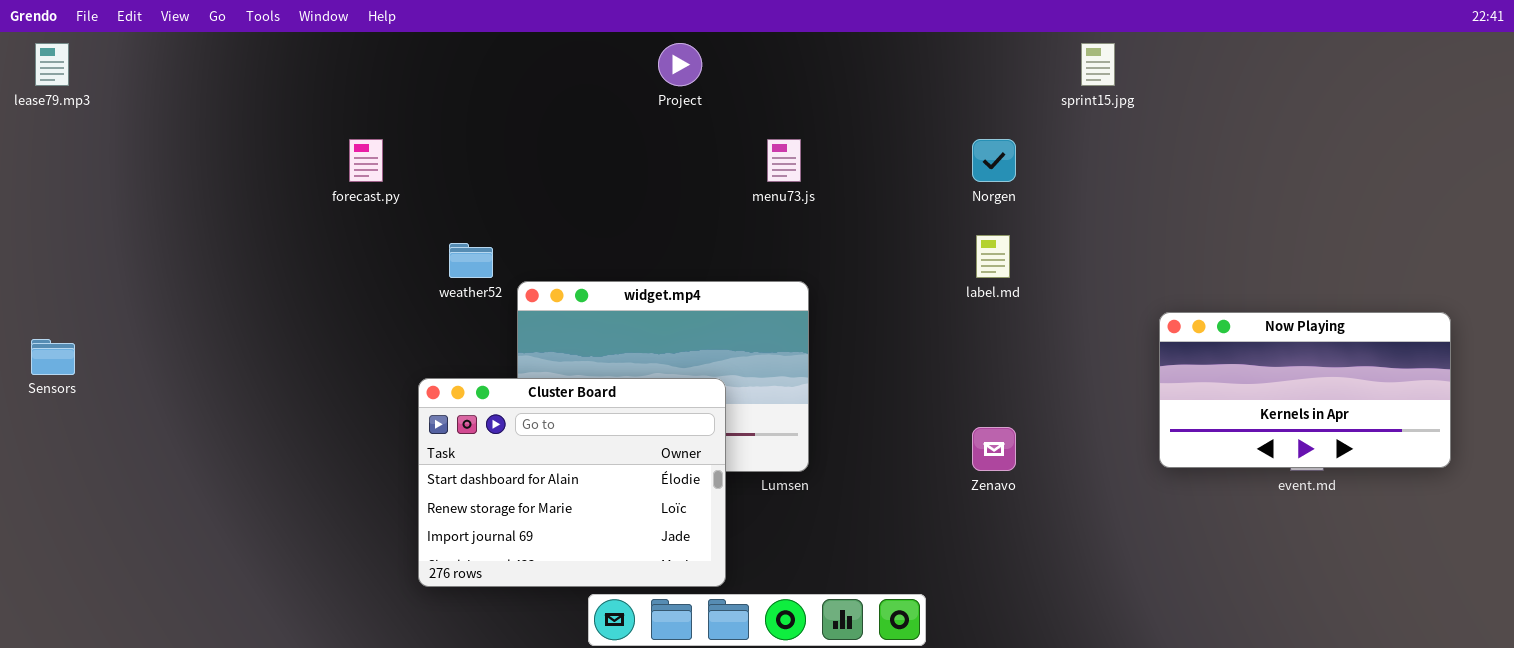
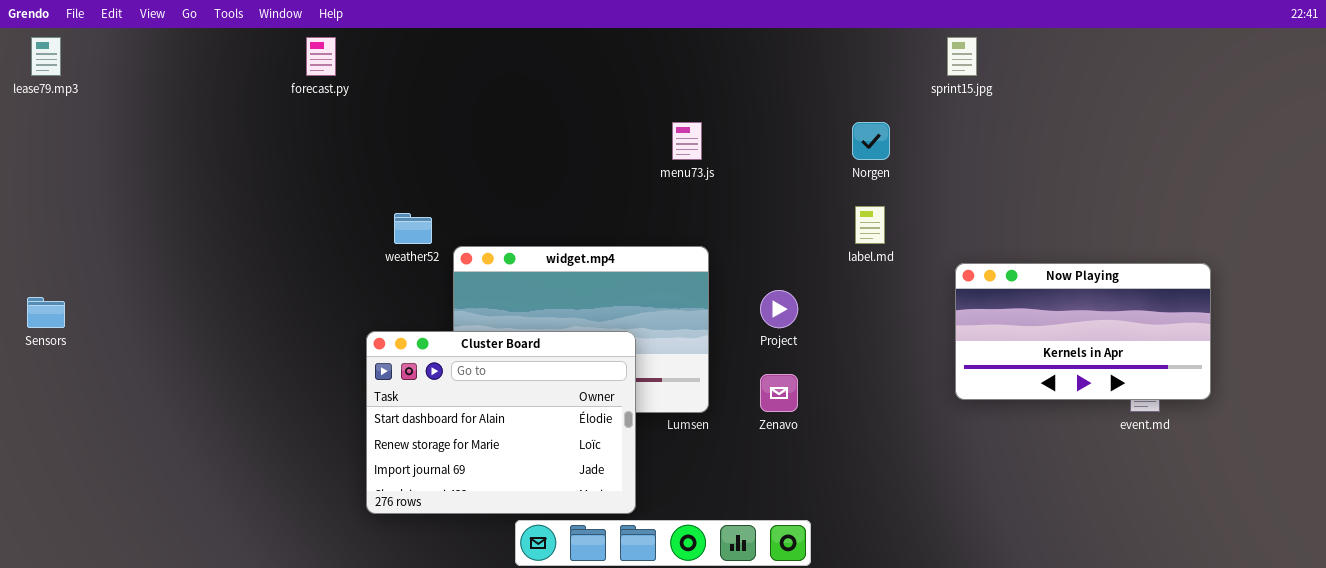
Project: [658,43,702,86] -> [760,290,798,328], moved
forecast.py: [349,139,383,182] -> [306,37,336,76], moved
Now Playing: [1159,312,1451,468] -> [955,263,1211,400], moved
Zenavo: [972,427,1016,471] -> [760,374,798,412], moved

